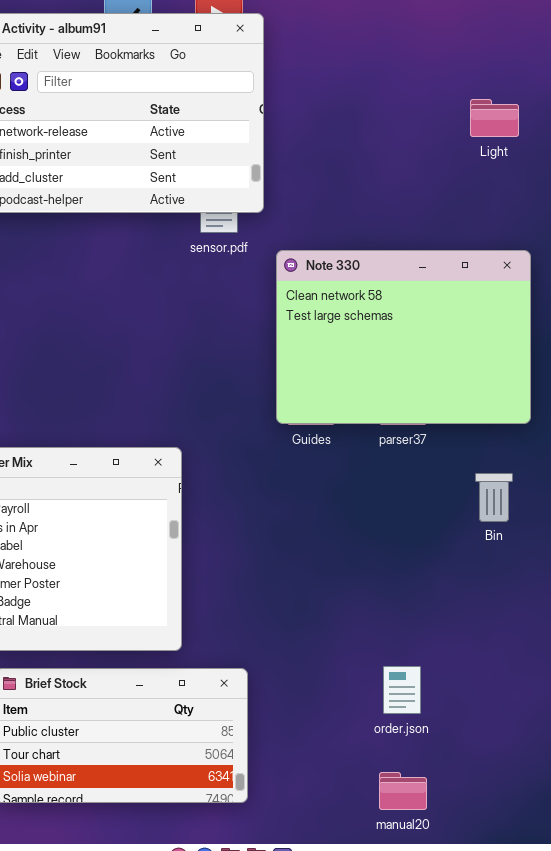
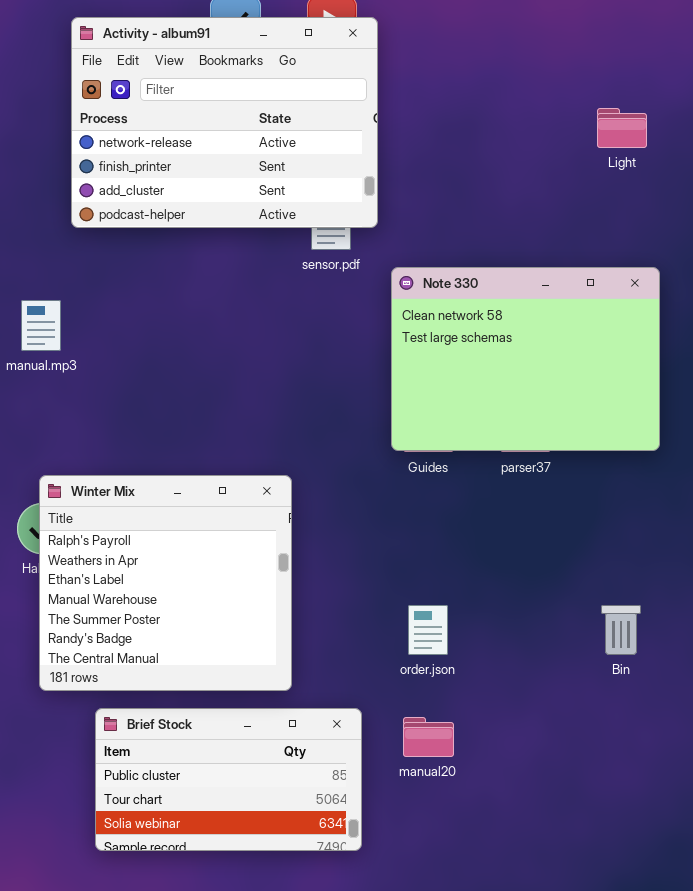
Bin: [475,473,513,522] -> [601,605,641,655], moved
order.json: [383,666,421,714] -> [408,605,448,655], moved
manual20: [379,772,427,810] -> [403,717,454,757], moved

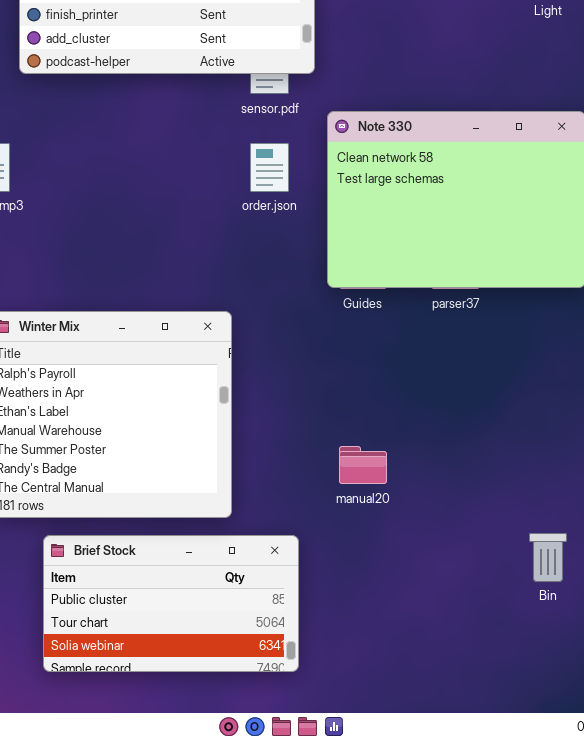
order.json: [408,605,448,655] -> [250,143,289,192], moved
Bin: [601,605,641,655] -> [529,533,567,582], moved
manual20: [403,717,454,757] -> [339,446,387,484], moved

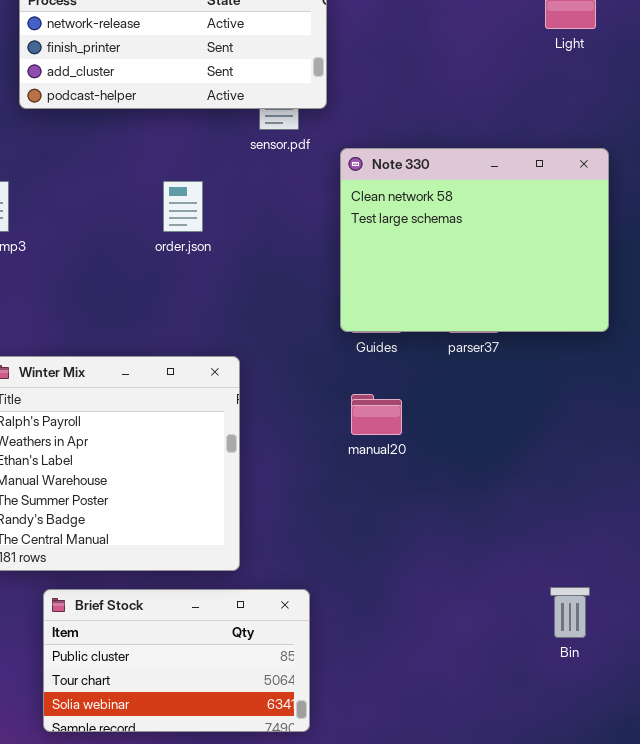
order.json: [250,143,289,192] -> [163,181,203,232], moved
manual20: [339,446,387,484] -> [351,394,402,435], moved

